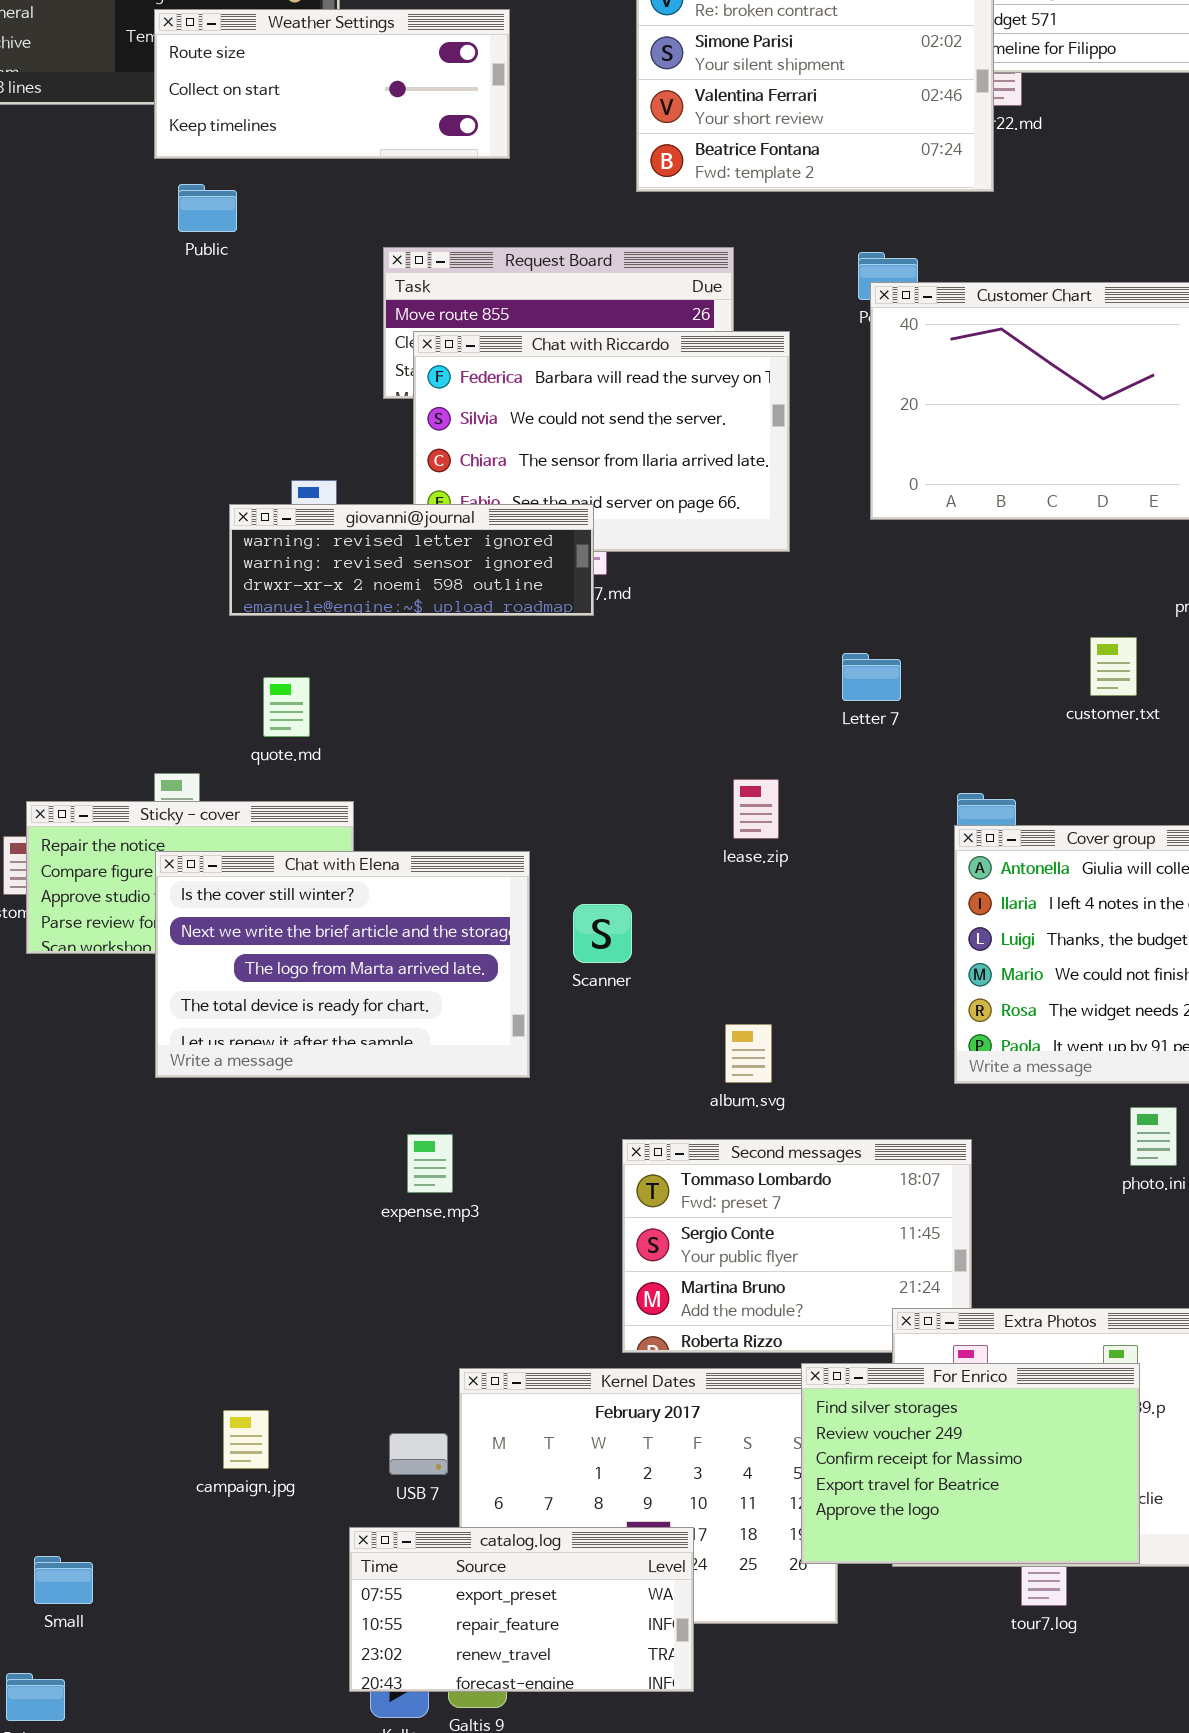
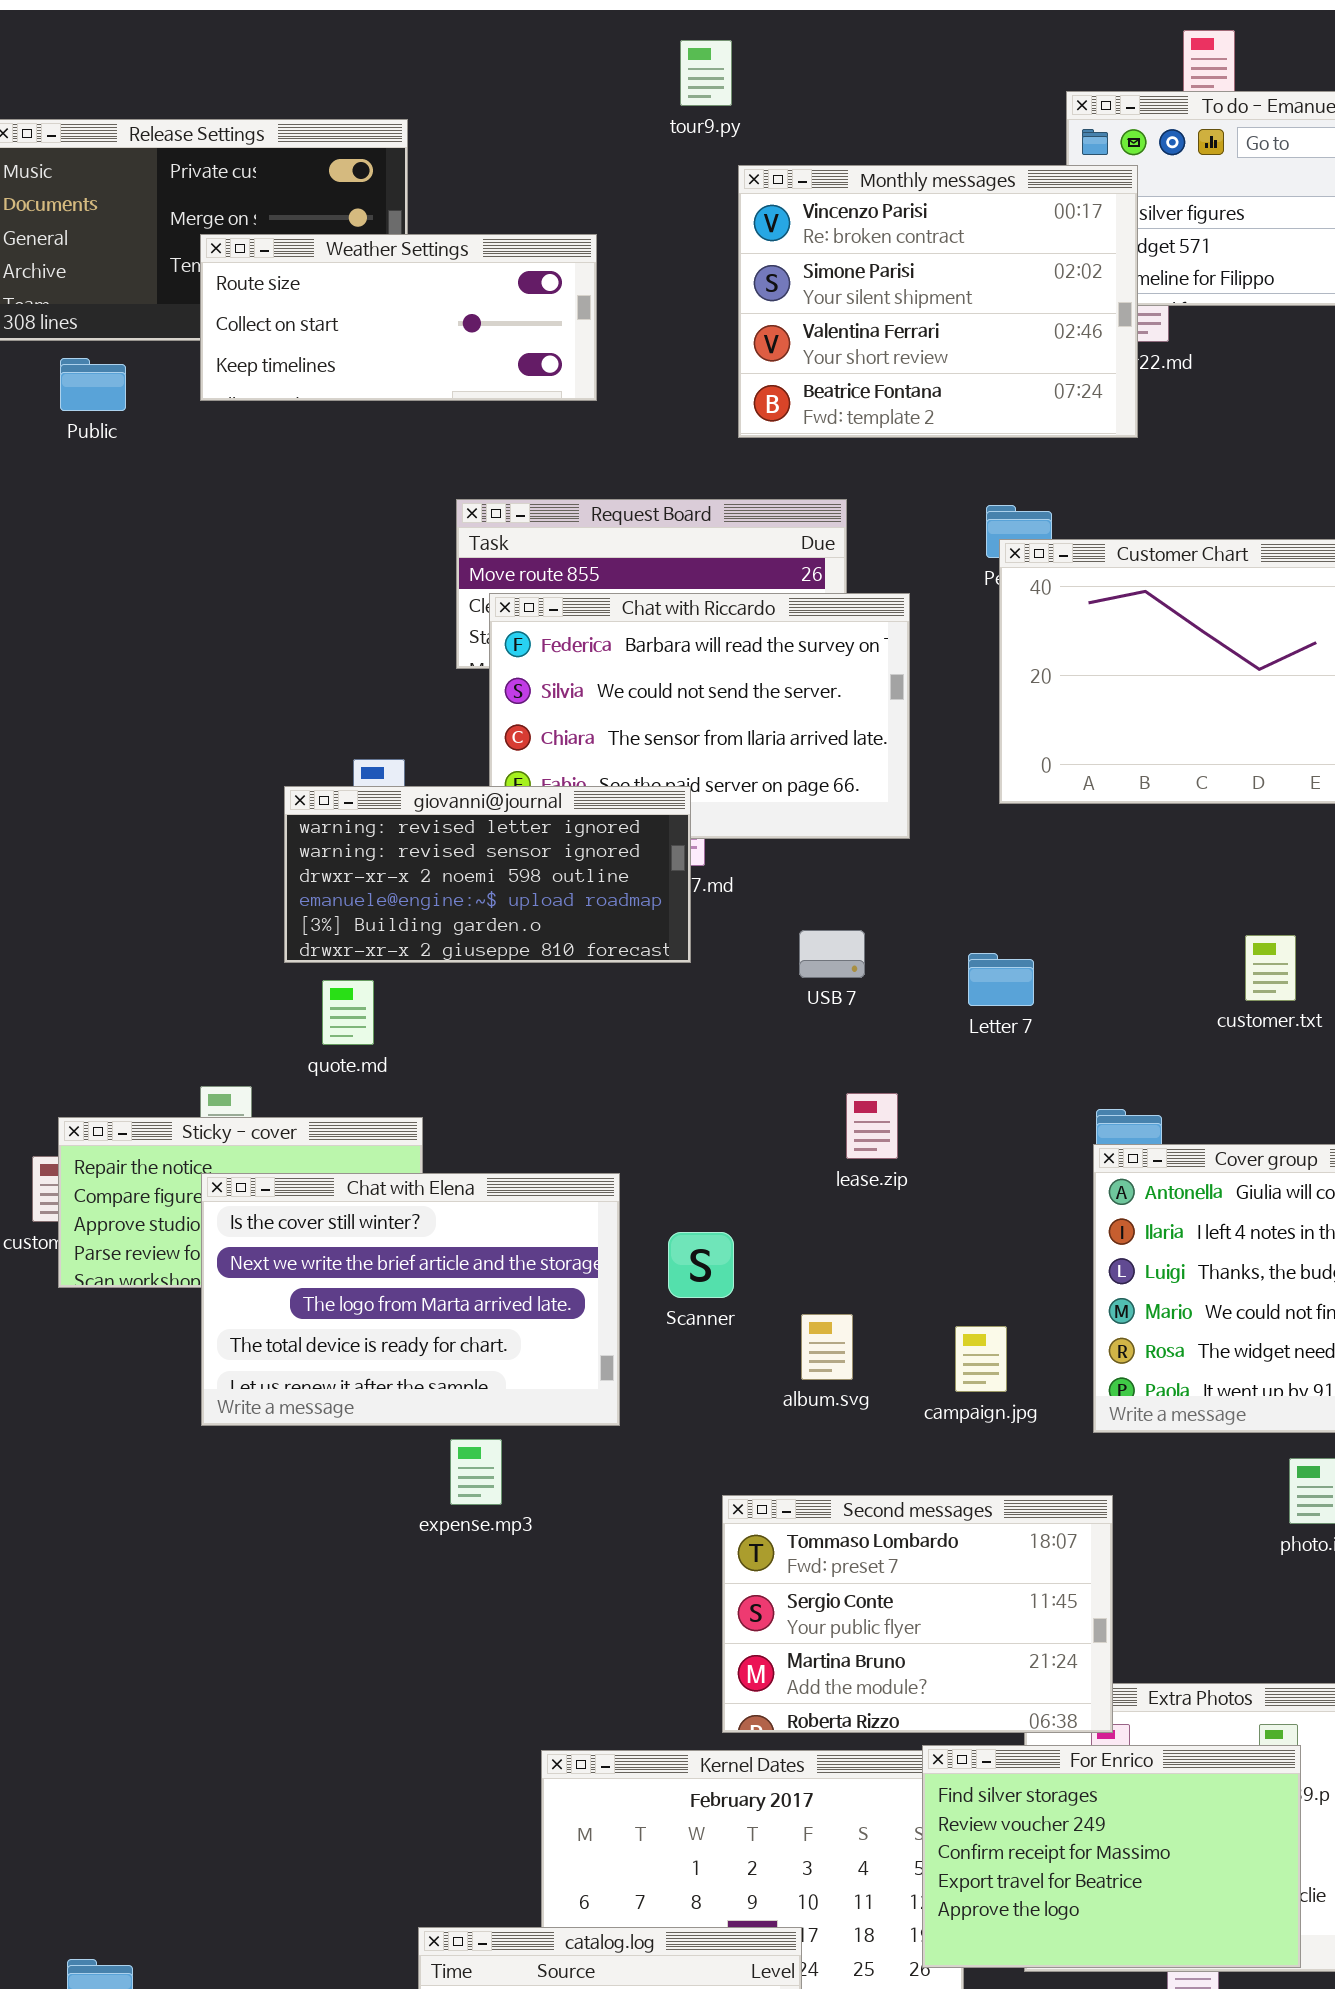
Public: [178,184,237,232] -> [60,358,126,411], moved
giovanni@journal: [229,504,594,616] -> [284,786,691,963], resized
album.svg: [725,1024,772,1083] -> [801,1314,853,1380], moved
expense.mp3: [407,1134,453,1193] -> [450,1439,502,1505], moved
Second messages: [622,1139,972,1353] -> [722,1495,1113,1733], raised
campaign.jpg: [223,1410,269,1469] -> [955,1326,1007,1392], moved
USB 7: [389,1433,448,1475] -> [799,930,865,978], moved

